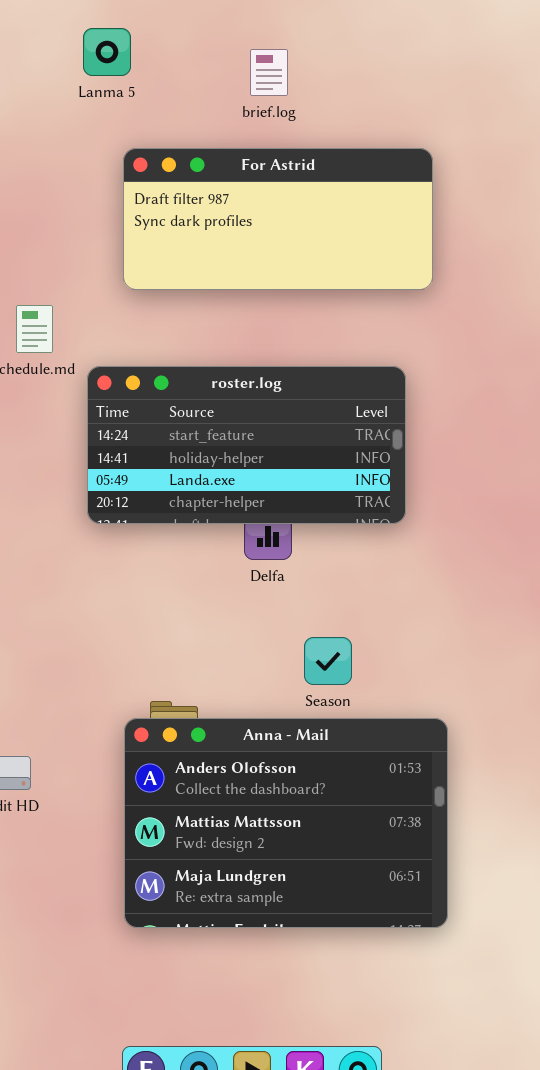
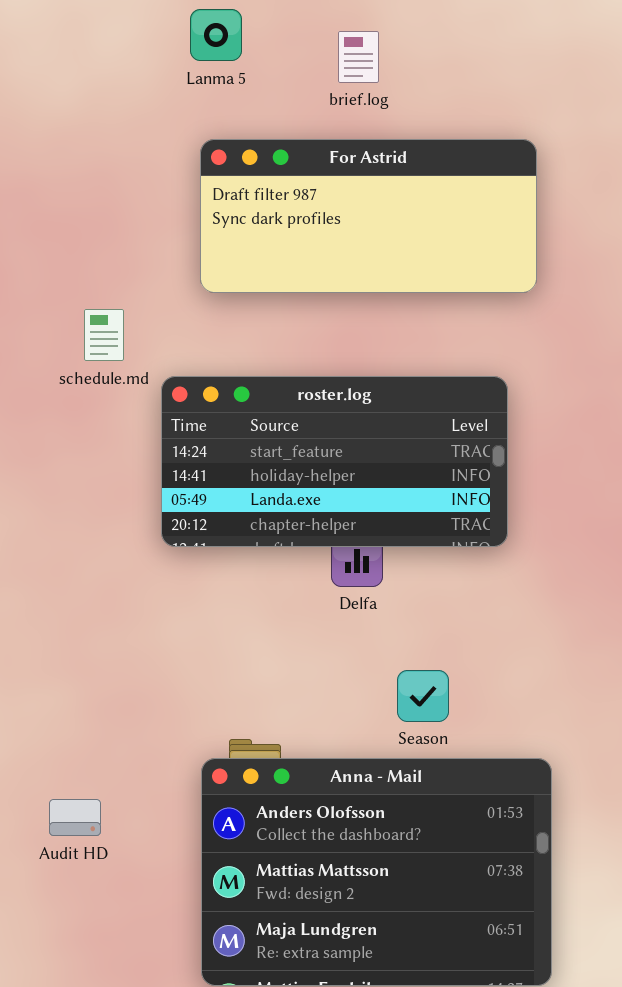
Lanma 5: [83,28,131,76] -> [190,9,242,61], moved

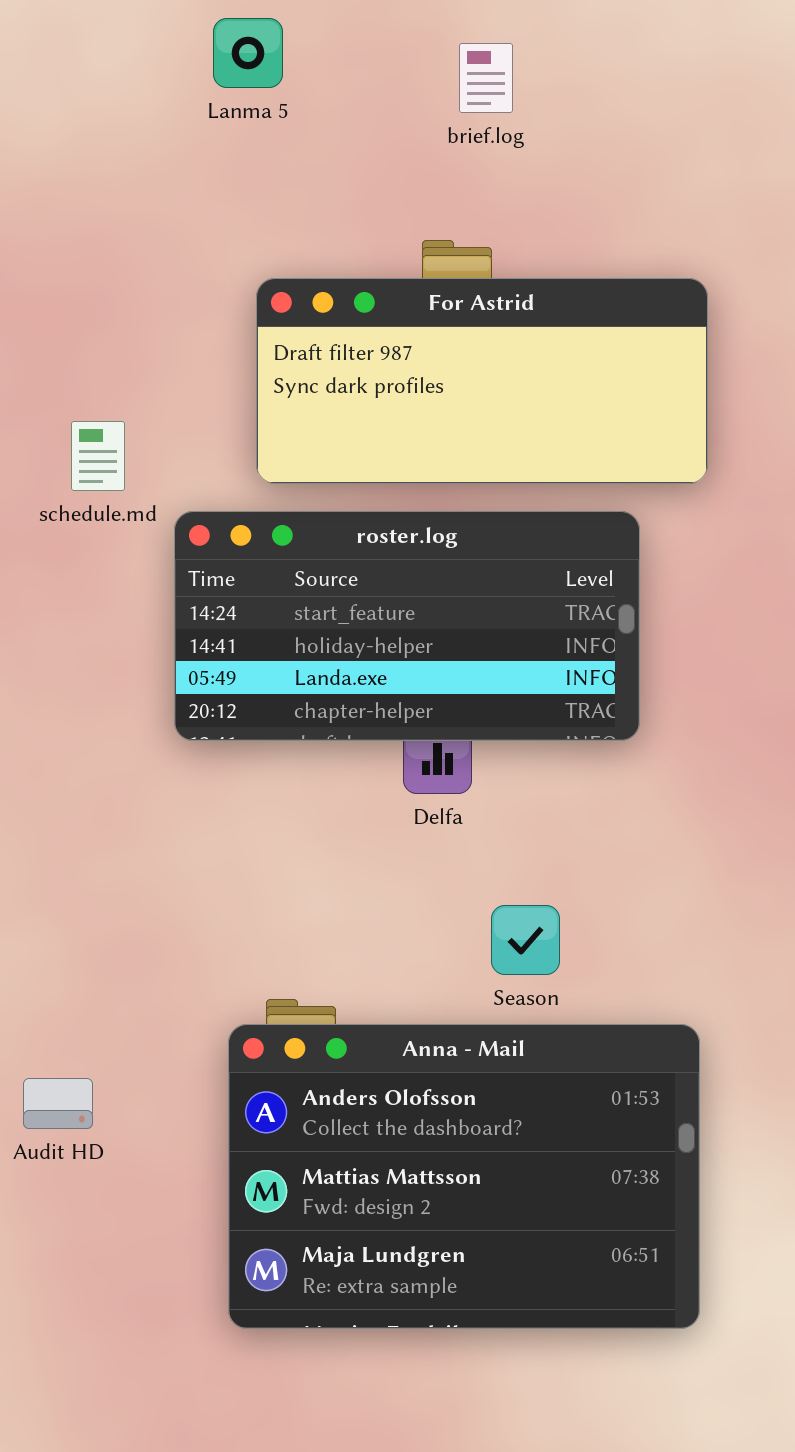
brief.log: [338,31,379,83] -> [459,43,513,113], moved
For Astrid: [200,139,537,293] -> [256,278,708,484], moved

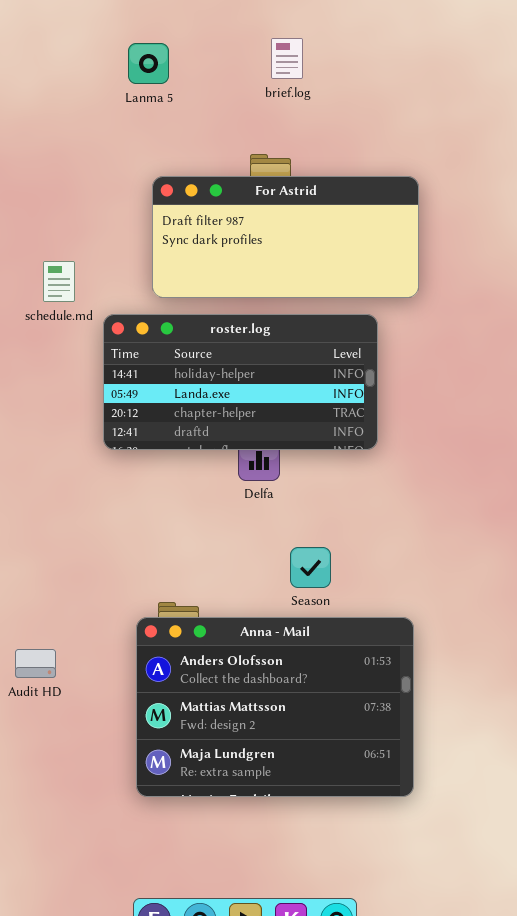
Lanma 5: [213,18,283,88] -> [128,43,169,84], moved
roster.log: [174,511,640,741] -> [103,314,378,450], scrolled down 1 row

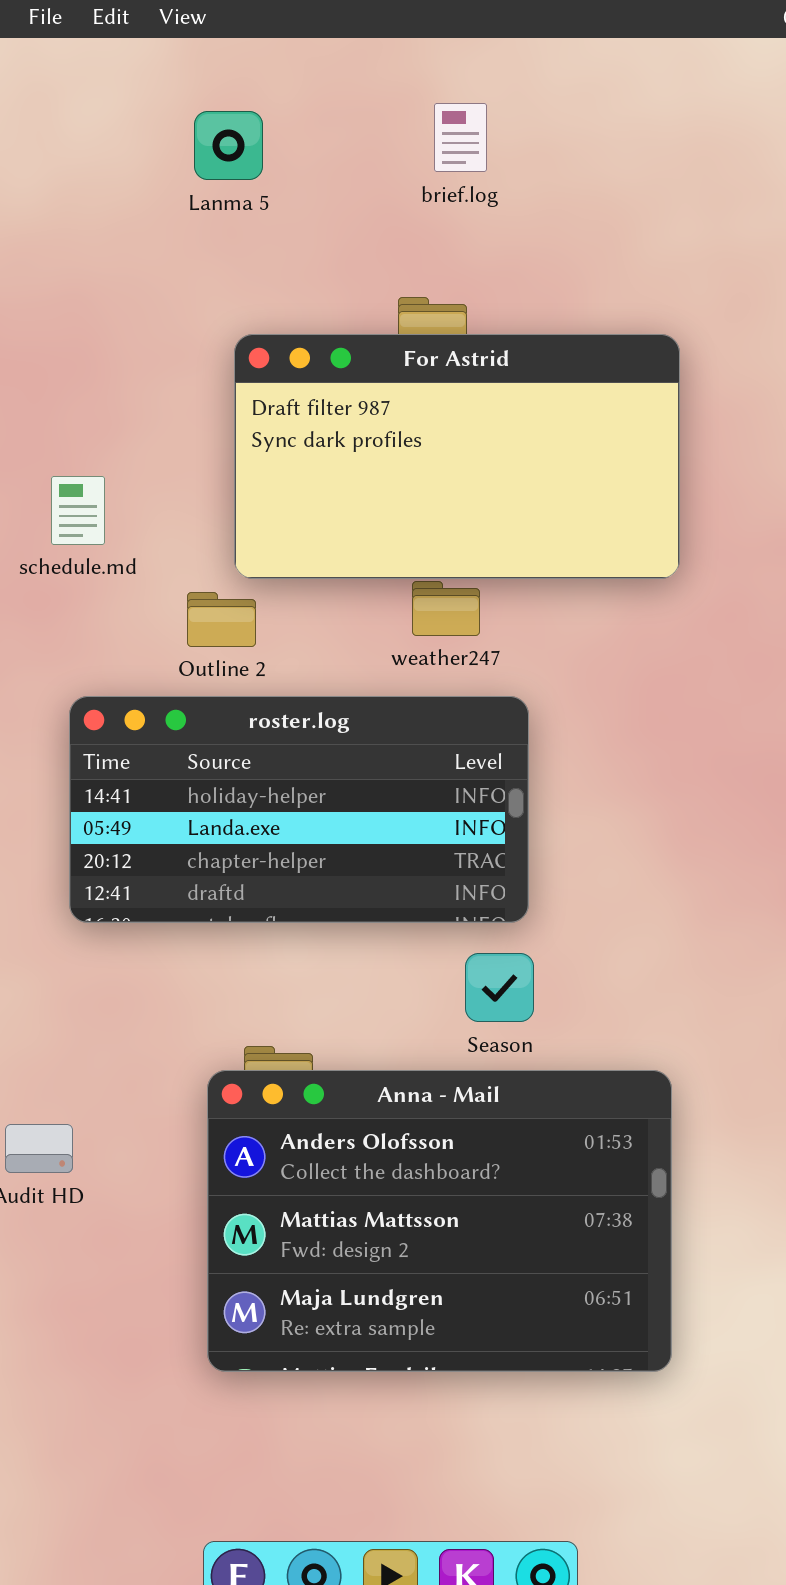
For Astrid: [152,176,419,298] -> [234,334,680,579], resized
roster.log: [103,314,378,450] -> [69,696,529,923], moved

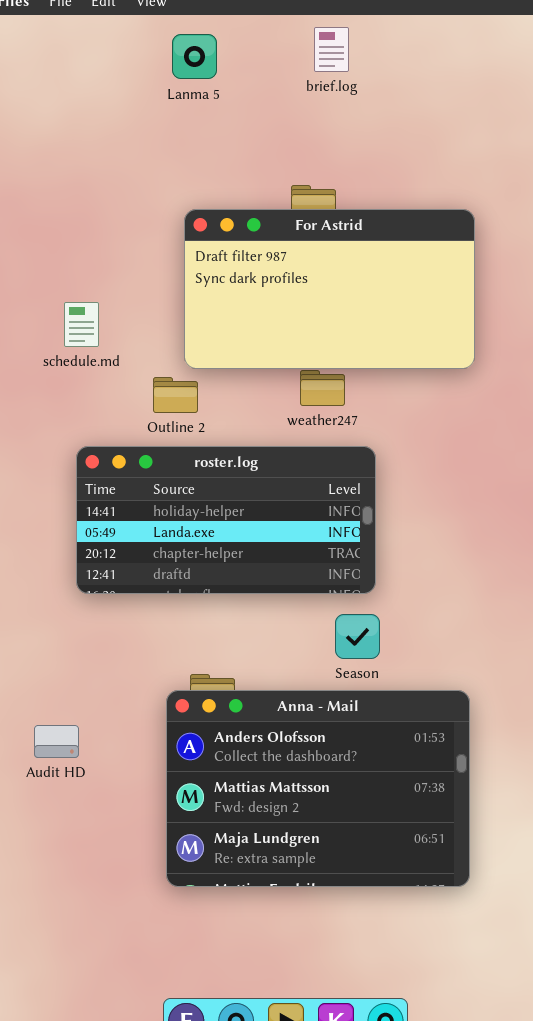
brief.log: [434,103,487,172] -> [314,27,349,72], moved
Lanma 5: [194,111,263,180] -> [172,34,217,79], moved

